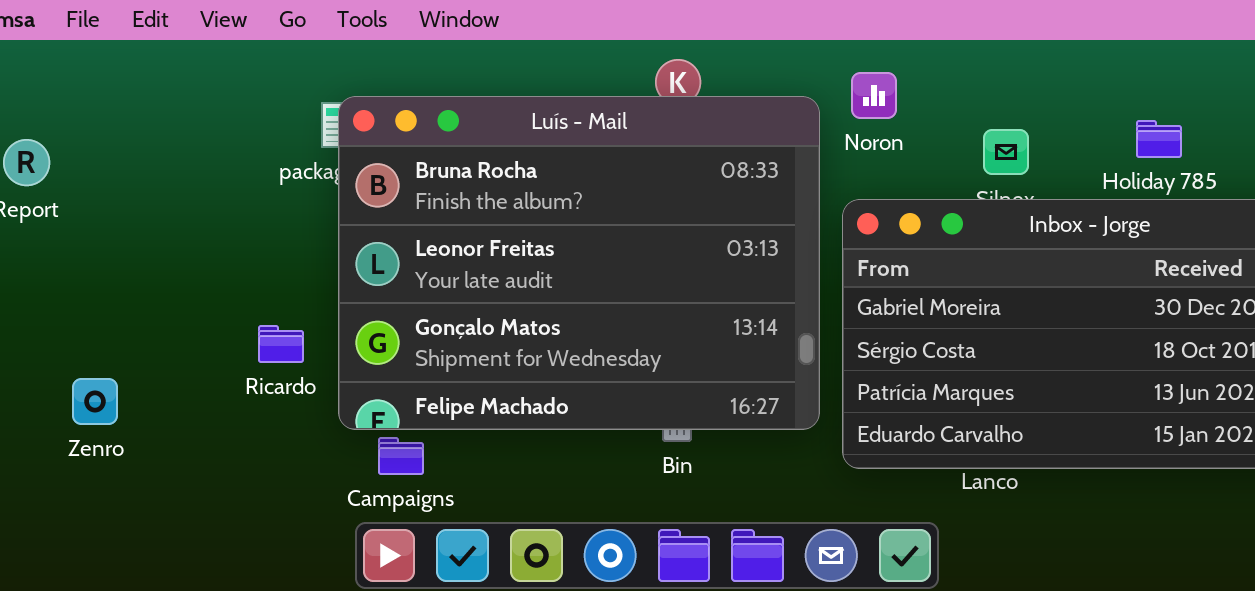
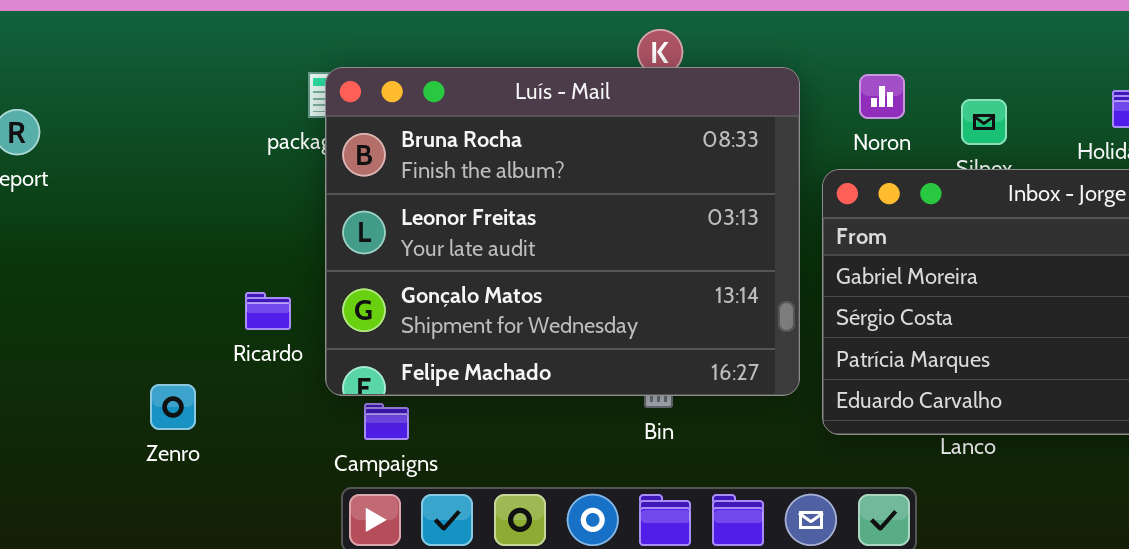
Noron: [851,72,897,119] -> [859,74,905,119], moved
Zenro: [72,378,118,425] -> [150,384,196,430], moved

